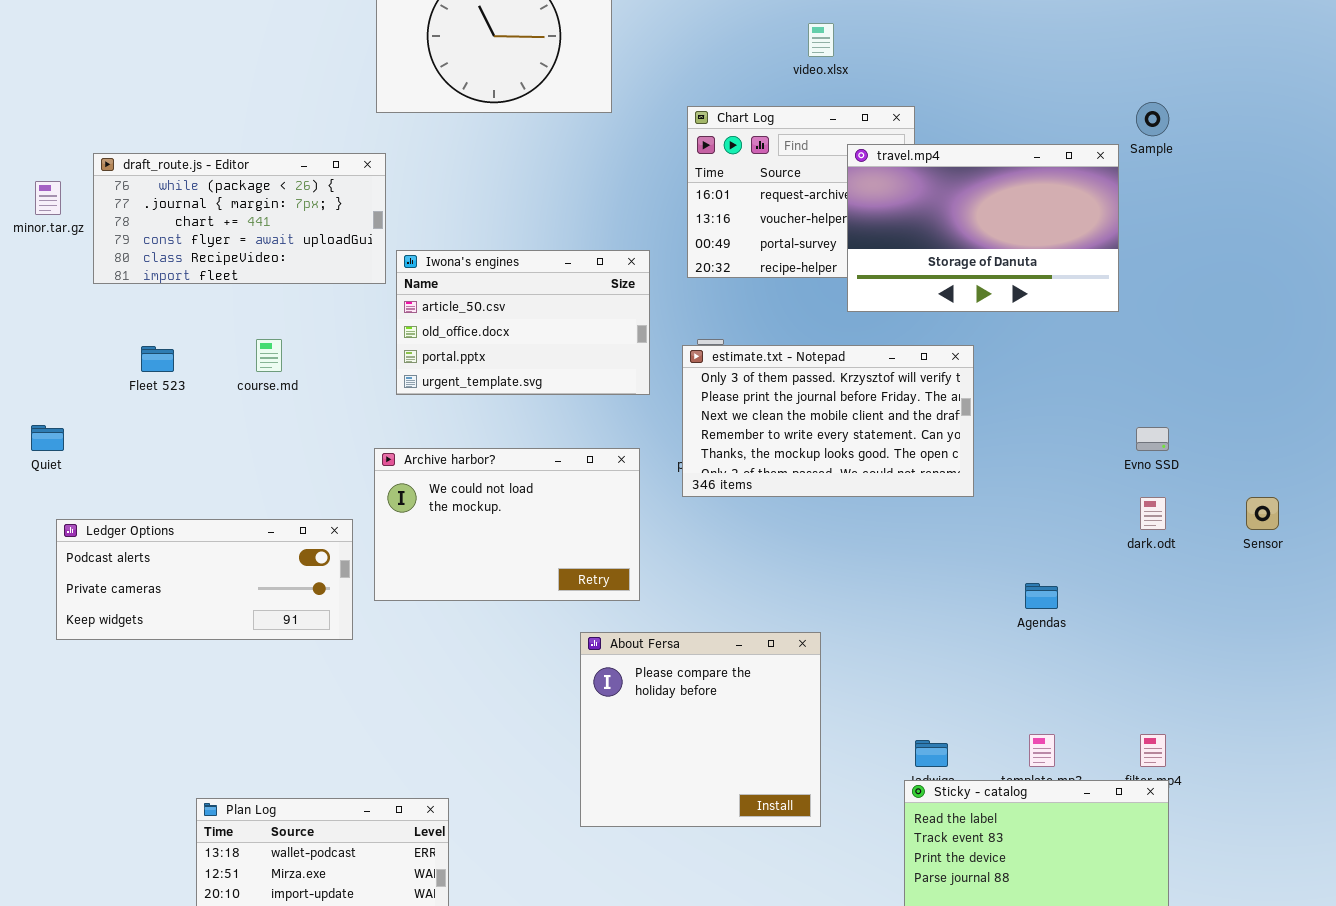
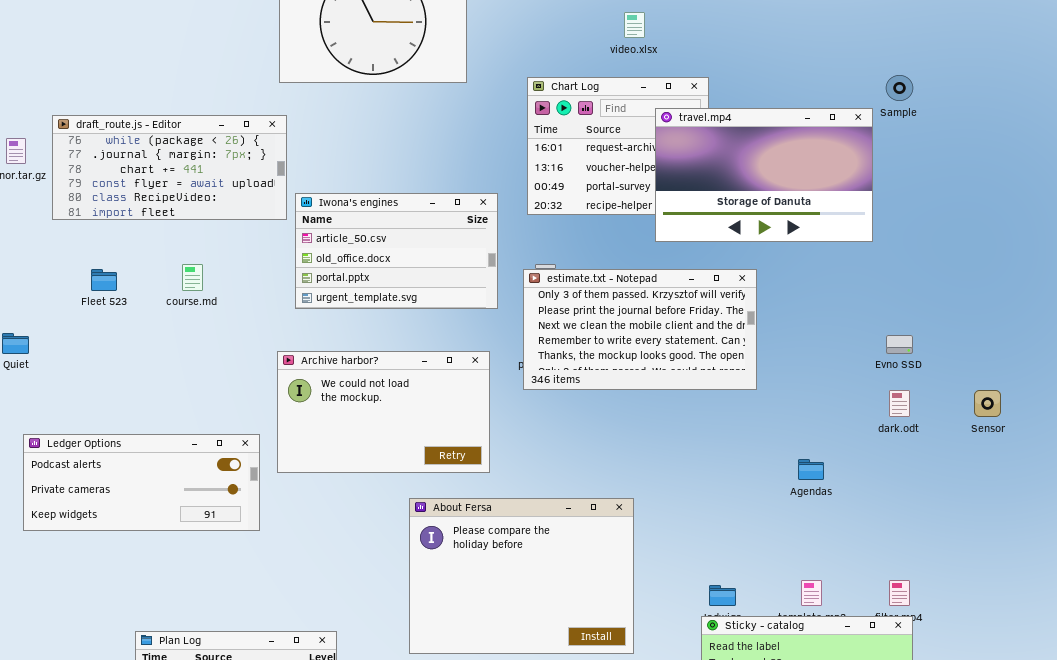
Ledger Options: [56,519,353,640] -> [23,434,260,531], moved
About Fersa: [580,632,821,827] -> [409,498,634,654], resized

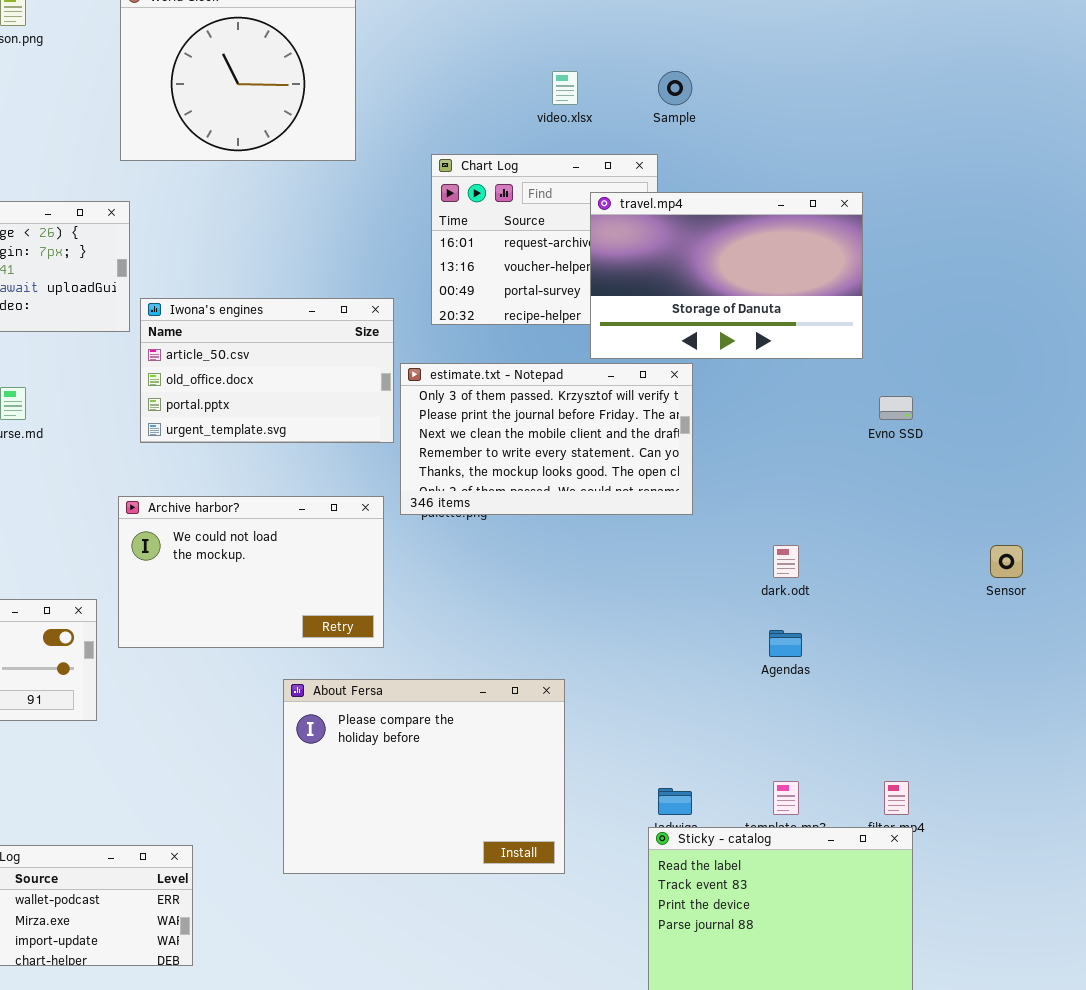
Sample: [886,75,913,101] -> [658,71,692,105], moved
estimate.txt - Notepad: [523,269,757,390] -> [400,363,693,515], moved
Evno SSD: [886,335,913,354] -> [879,396,913,420], moved
dark.odt: [889,390,910,417] -> [773,545,799,578], moved

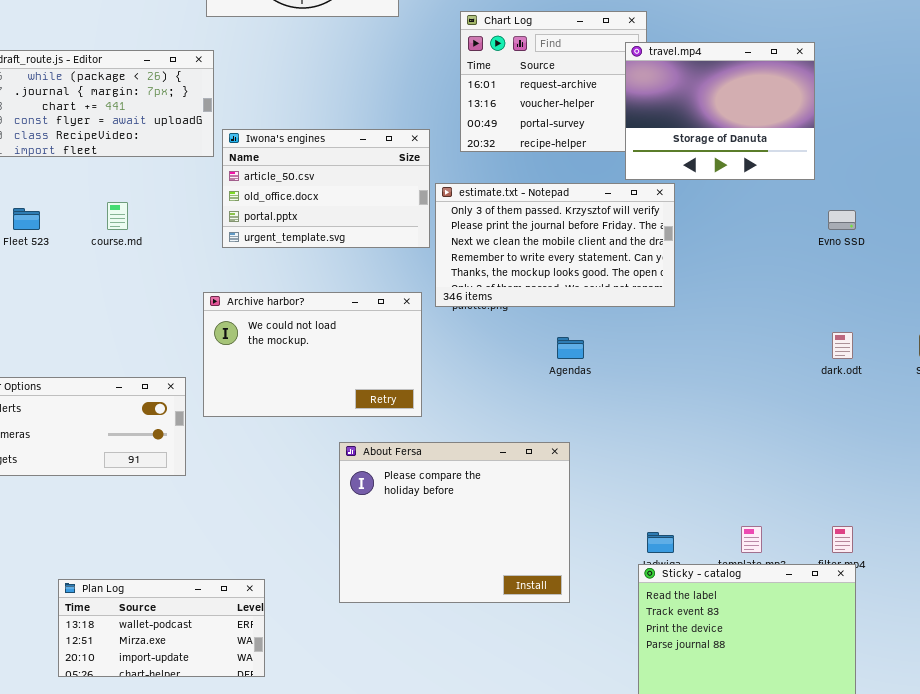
travel.mp4: [590,192,863,359] -> [625,42,815,180], resized
dark.odt: [773,545,799,578] -> [832,332,853,359], moved
Agendas: [769,630,802,657] -> [557,337,584,359], moved

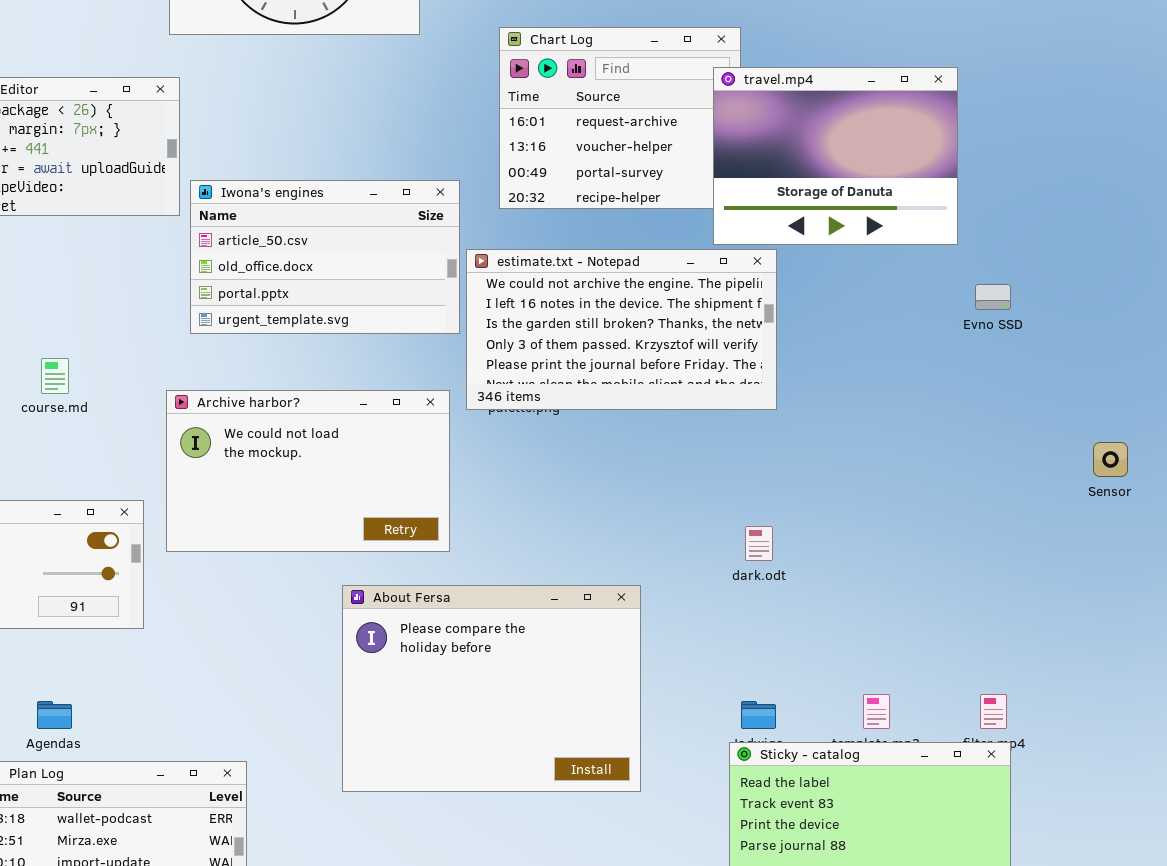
estimate.txt - Notepad: [435,183,675,307] -> [466,249,777,410], scrolled up 3 rows
course.md: [107,202,128,230] -> [41,358,69,394], moved
dark.odt: [832,332,853,359] -> [745,526,773,561], moved
Agendas: [557,337,584,359] -> [37,701,72,729], moved

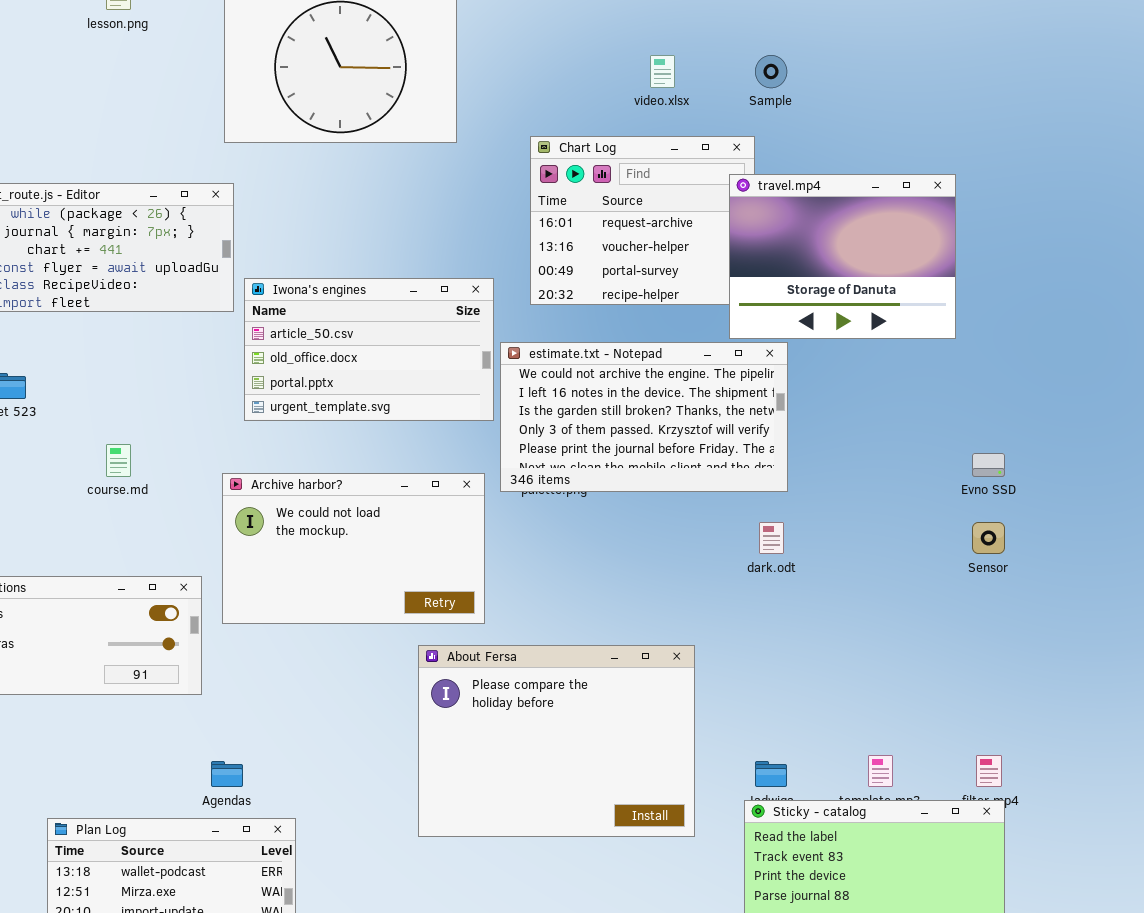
Evno SSD: [975,284,1011,310] -> [972,453,1005,477], moved
Sensor: [1093,442,1128,477] -> [972,522,1005,554], moved
dark.odt: [745,526,773,561] -> [759,522,784,554], moved
About Fersa: [342,585,641,792] -> [418,645,695,837], moved
Agendas: [37,701,72,729] -> [211,761,243,787], moved

